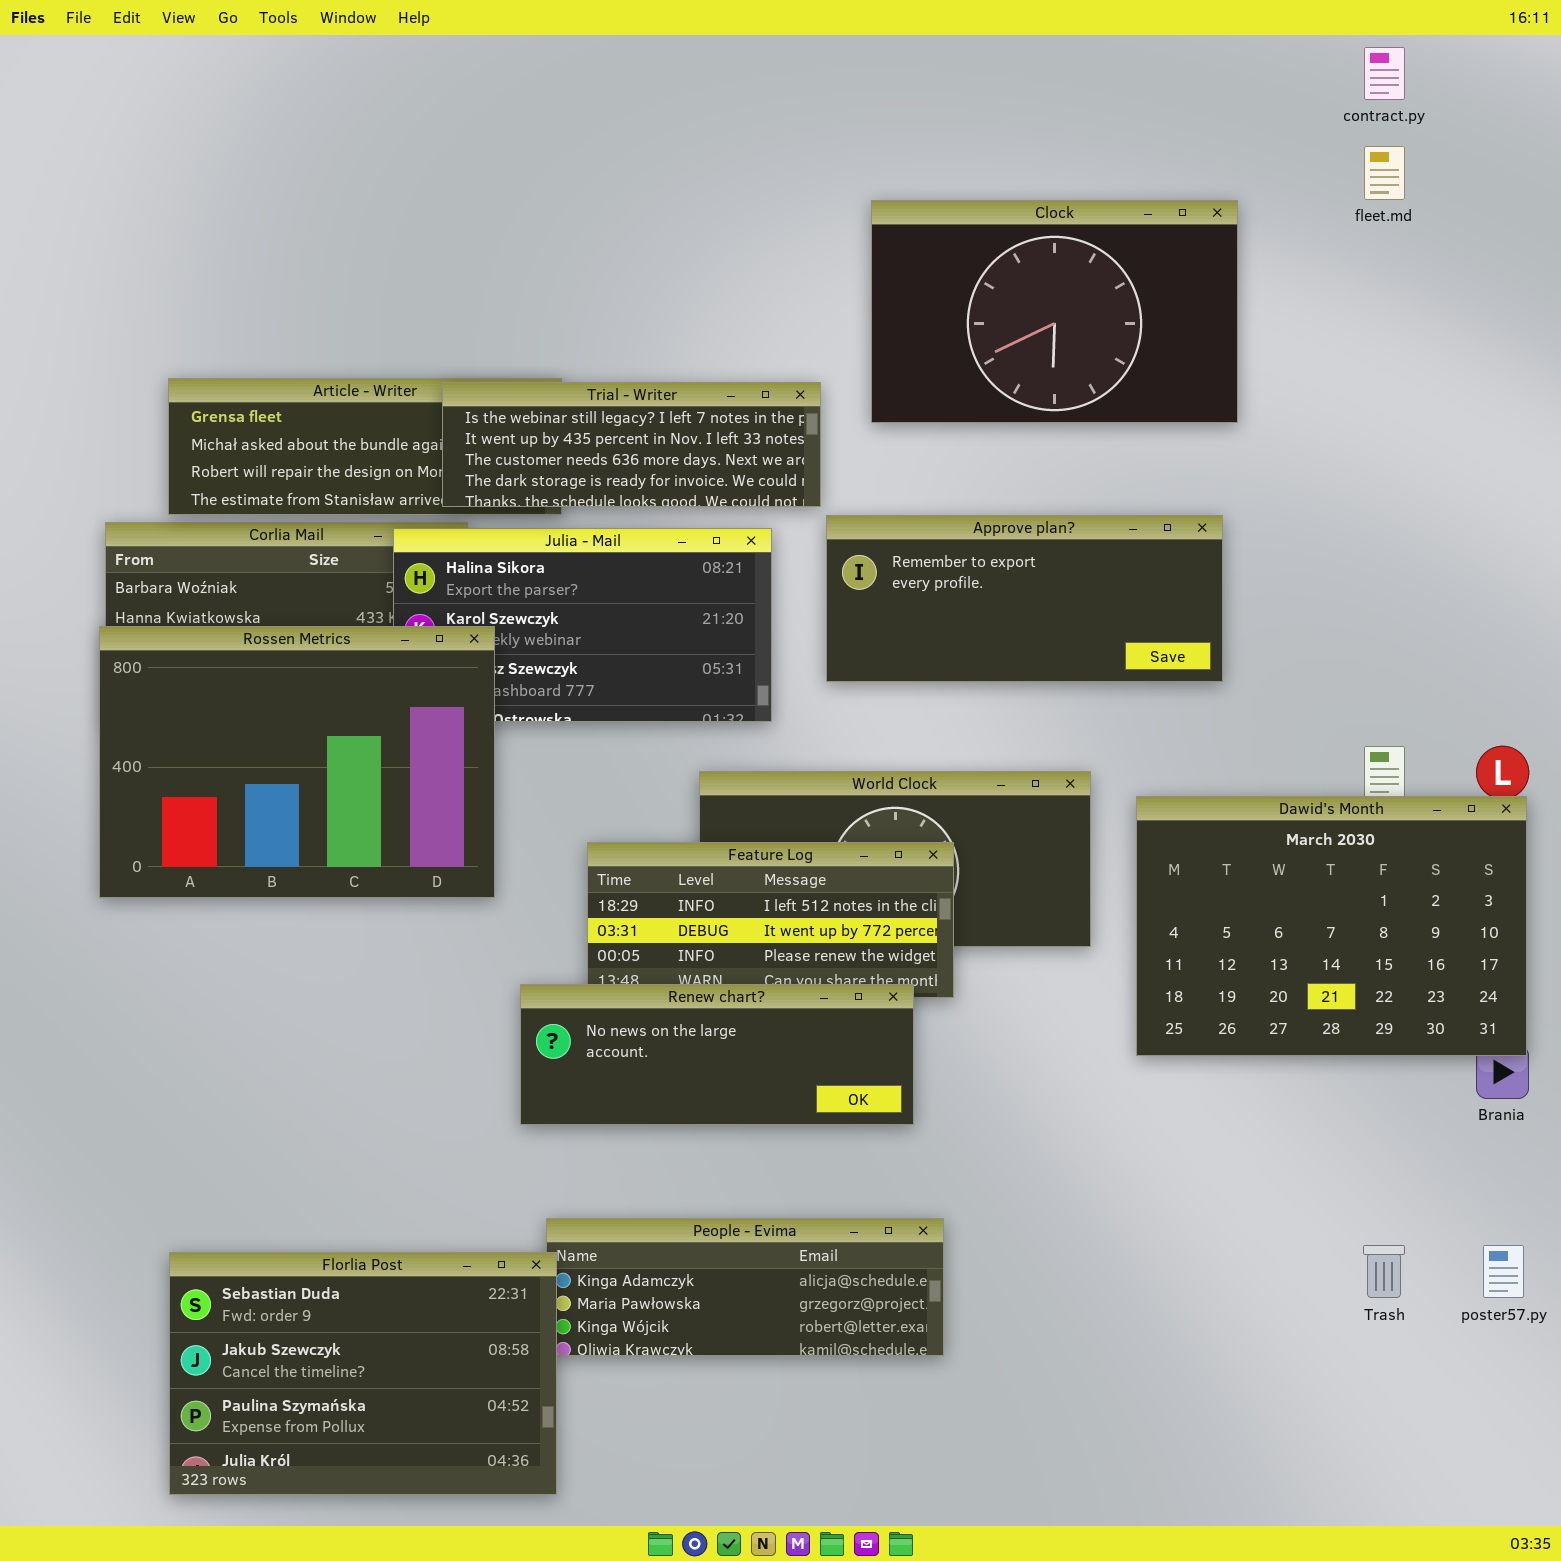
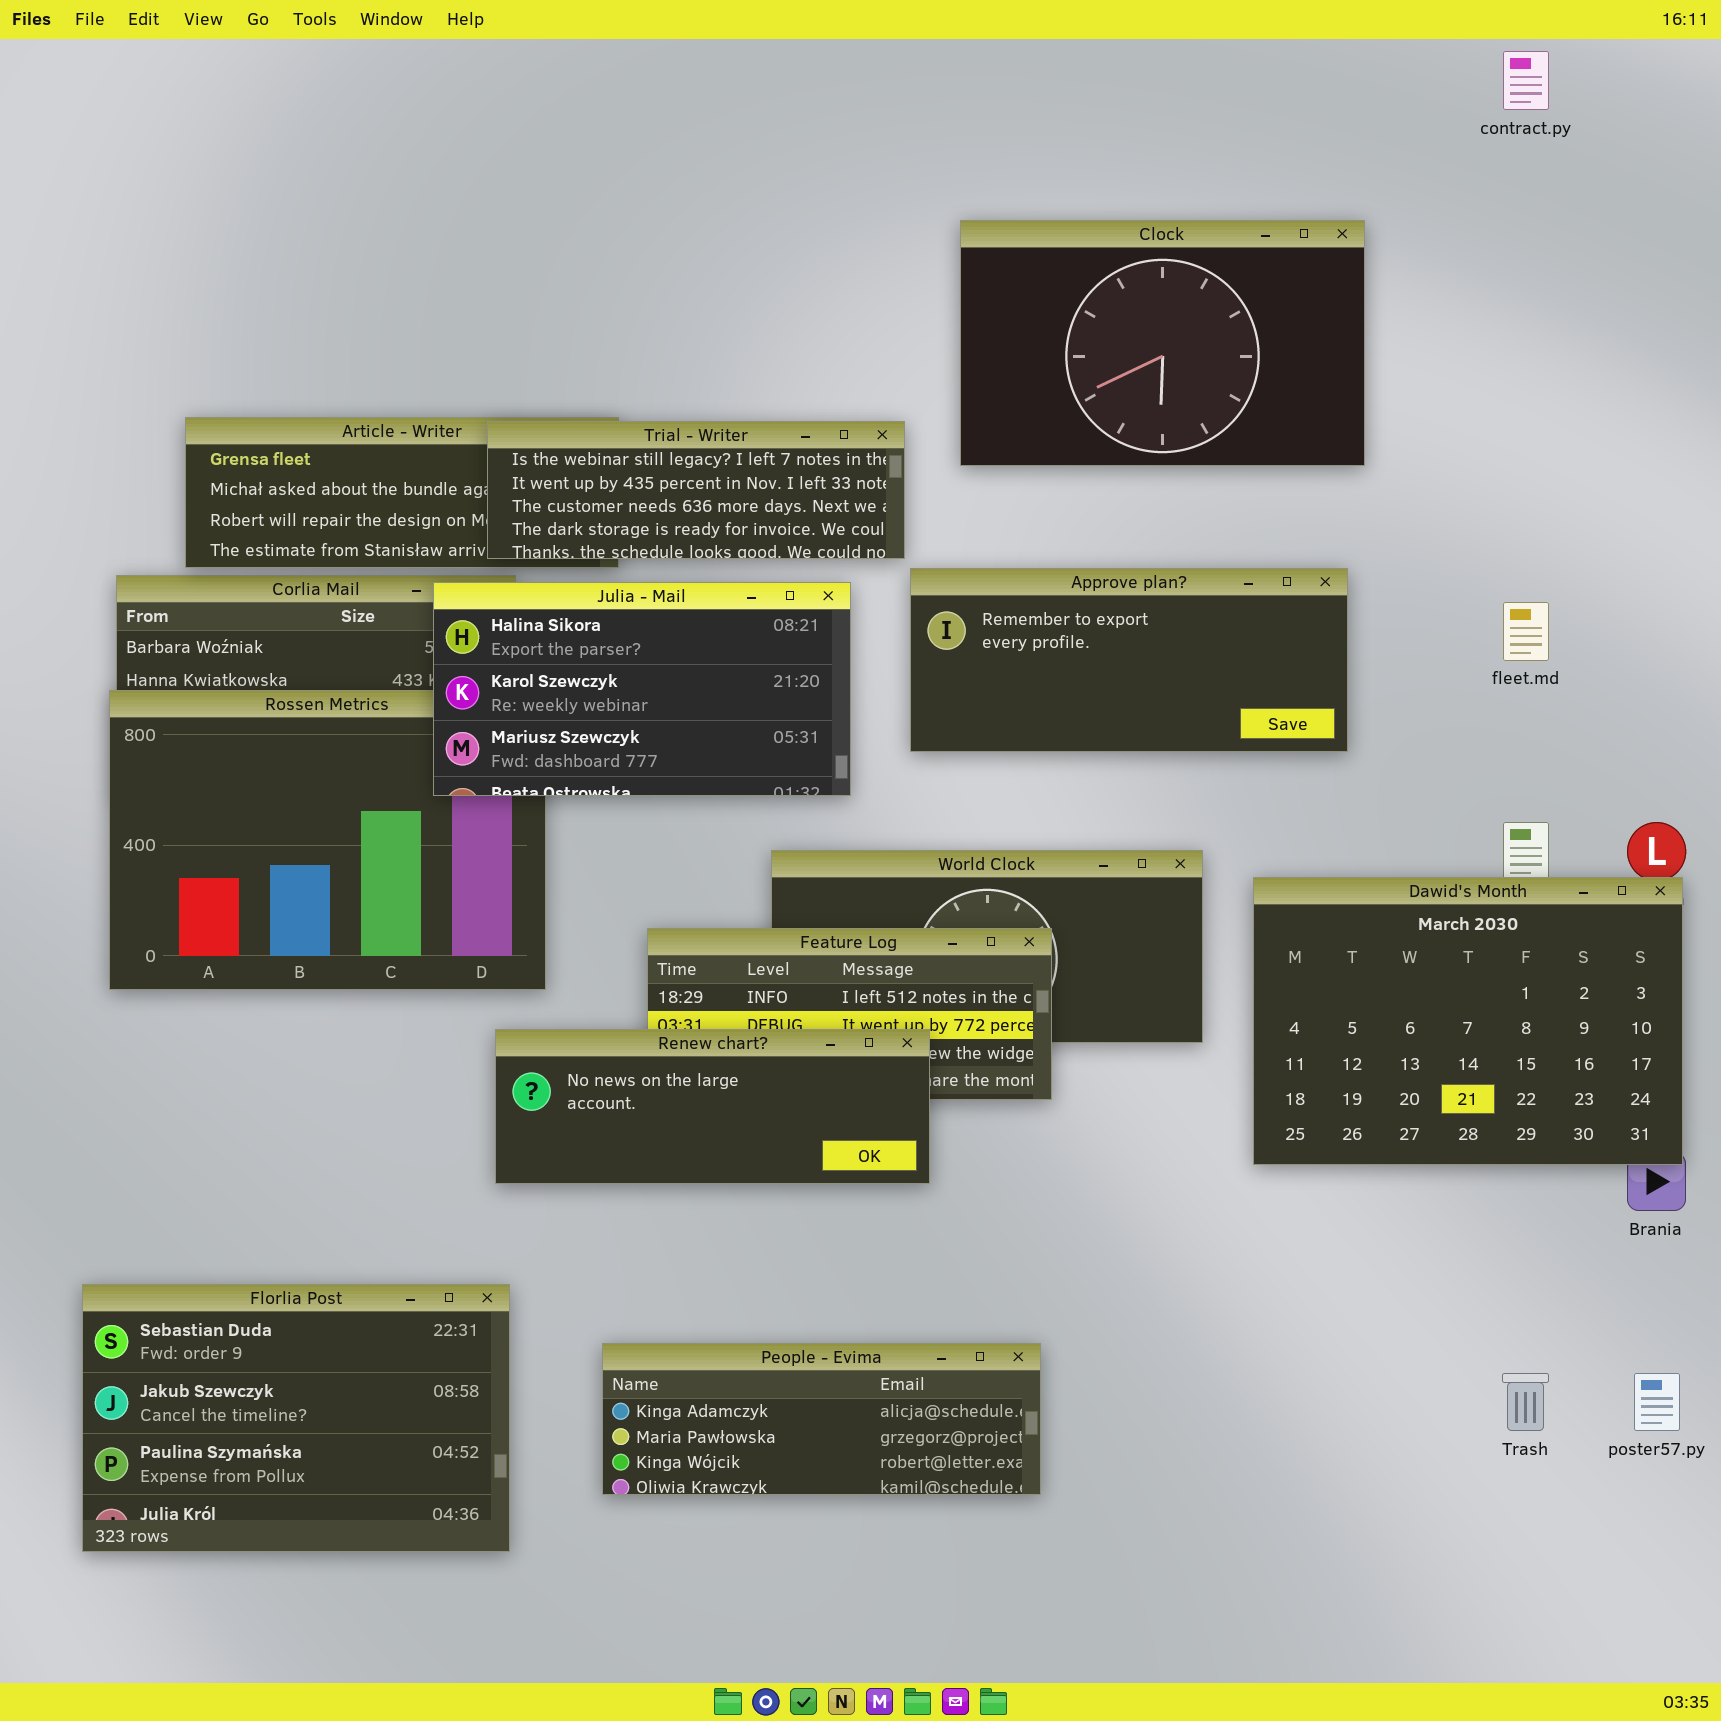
fleet.md: [1364,146,1405,200] -> [1503,602,1549,661], moved
Julia - Mail: [393,528,772,722] -> [433,582,851,796], raised
Renew chart?: [520,984,914,1125] -> [495,1029,930,1184], moved
Florlia Post: [169,1252,557,1495] -> [82,1284,510,1552], moved

